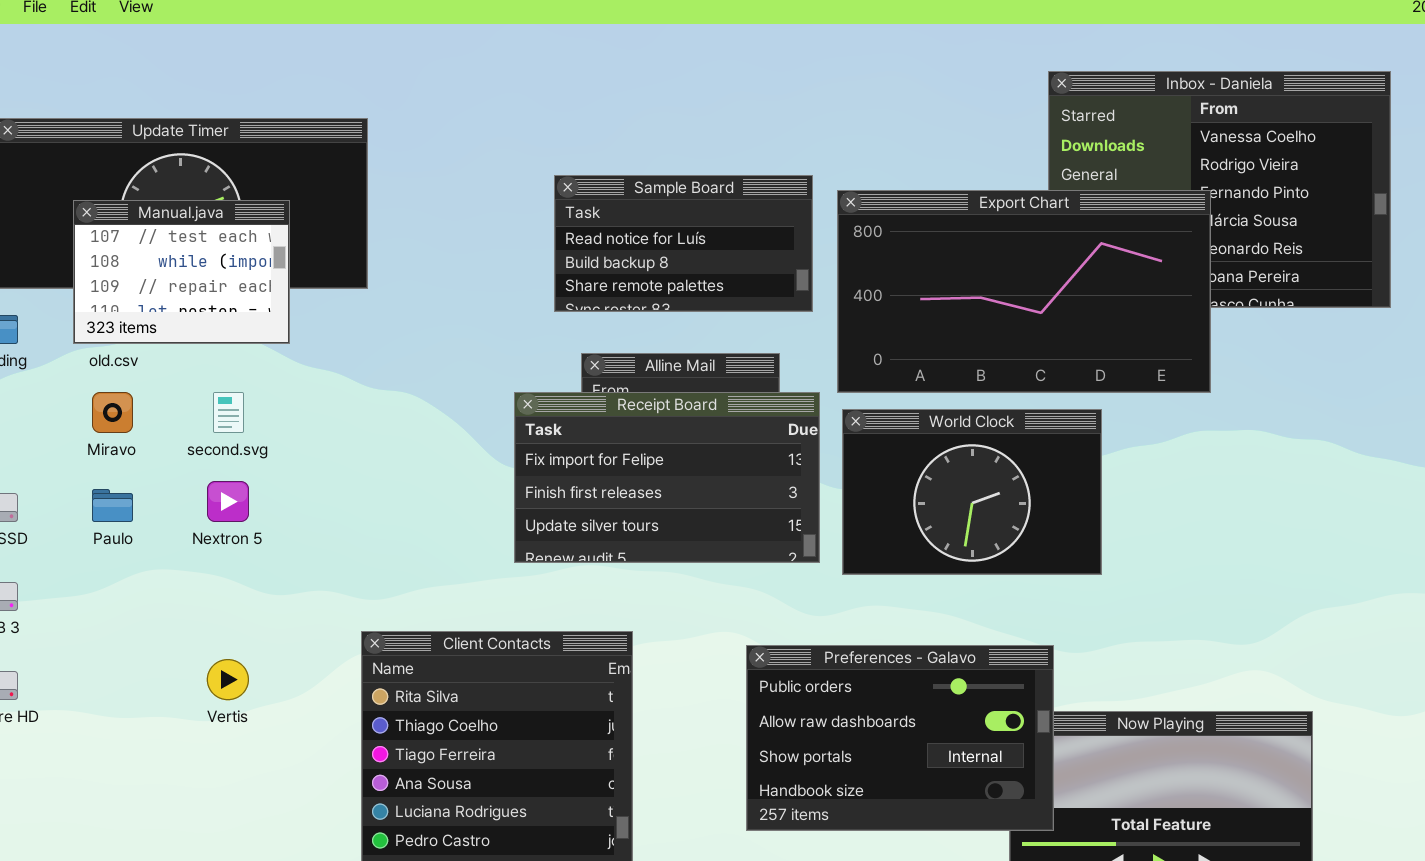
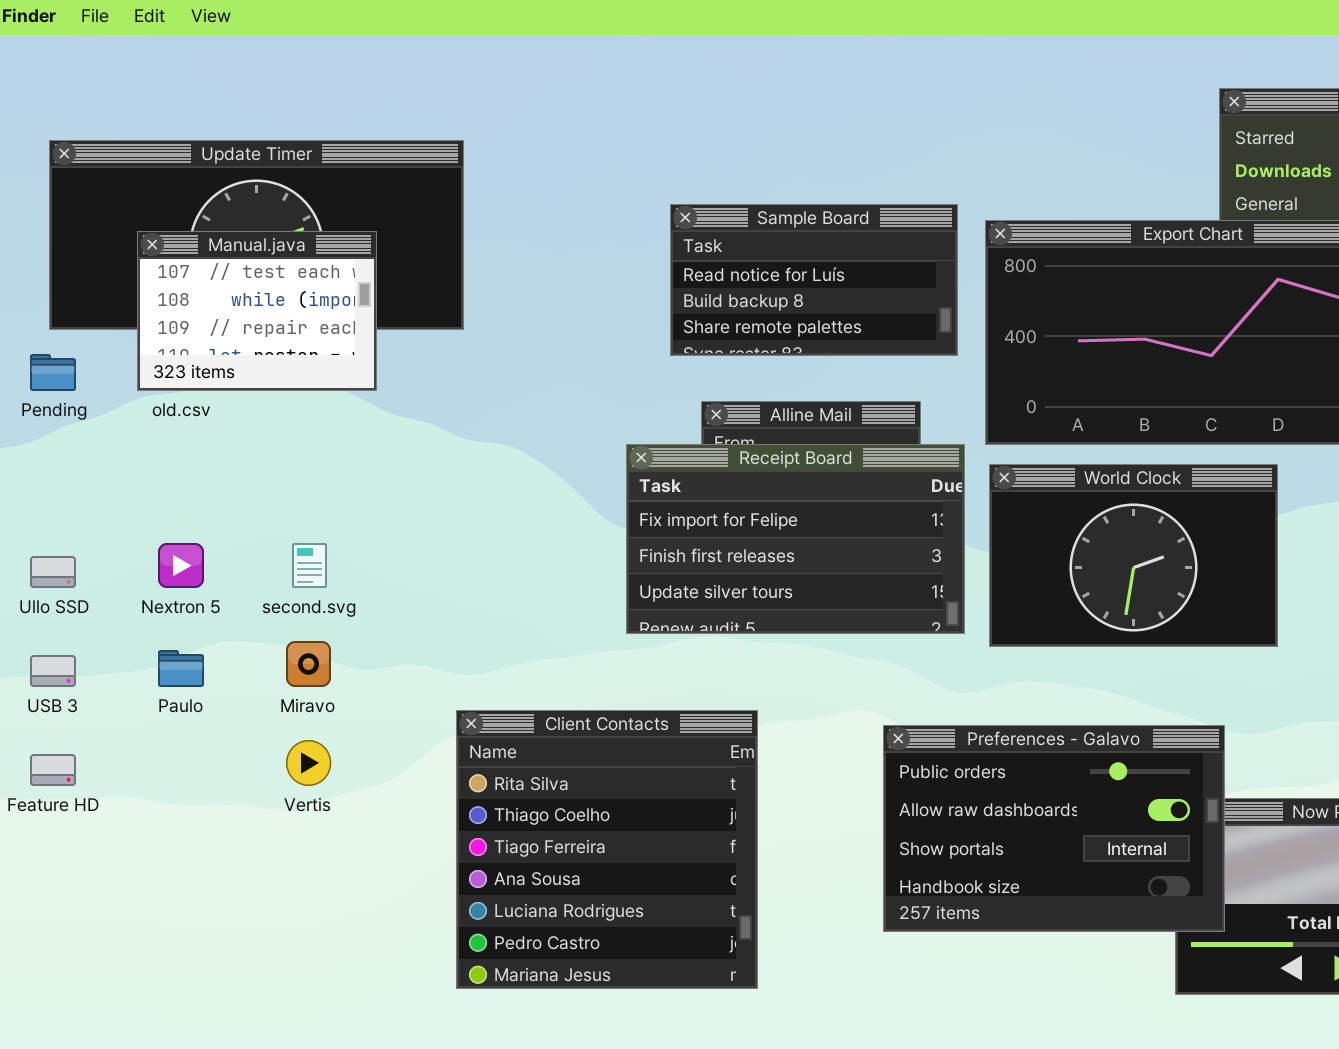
Miravo: [92,392,133,433] -> [286,641,331,687], moved
second.svg: [213,392,244,433] -> [292,543,327,588], moved
Nextron 5: [207,481,249,522] -> [158,543,204,588], moved
Paulo: [92,489,133,522] -> [158,650,204,687], moved

